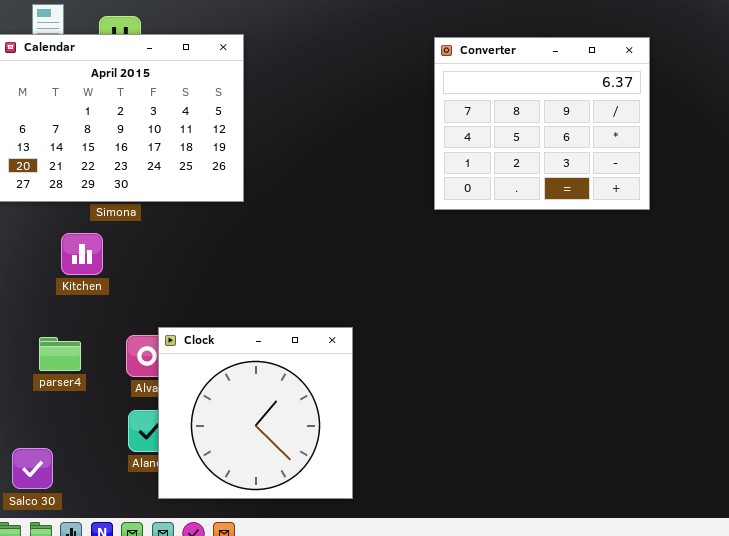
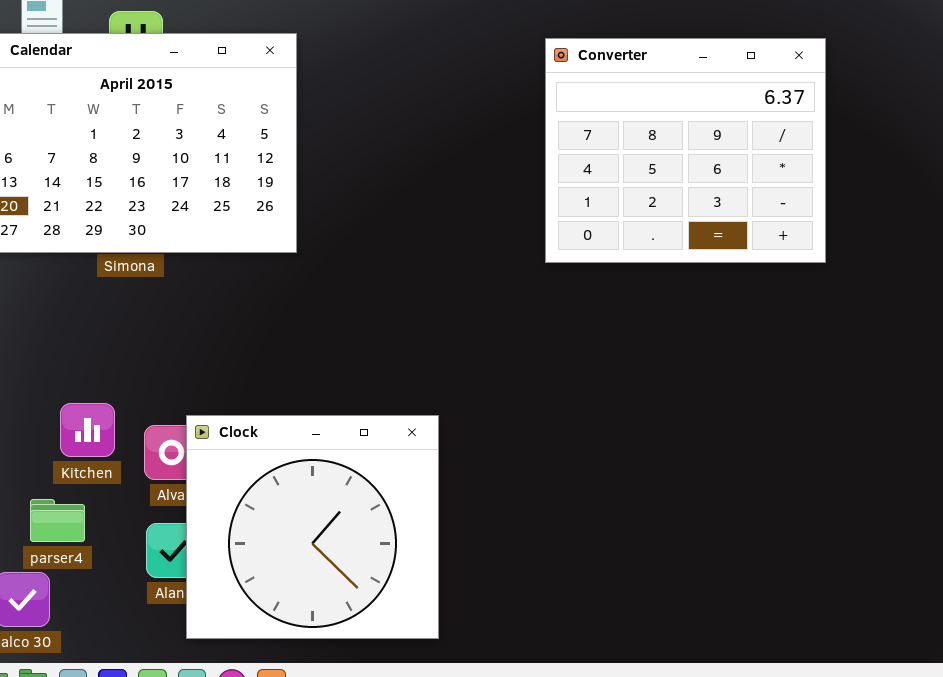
Kitchen: [61,233,103,275] -> [60,403,115,457], moved
parser4: [39,337,81,371] -> [30,499,85,542], moved

